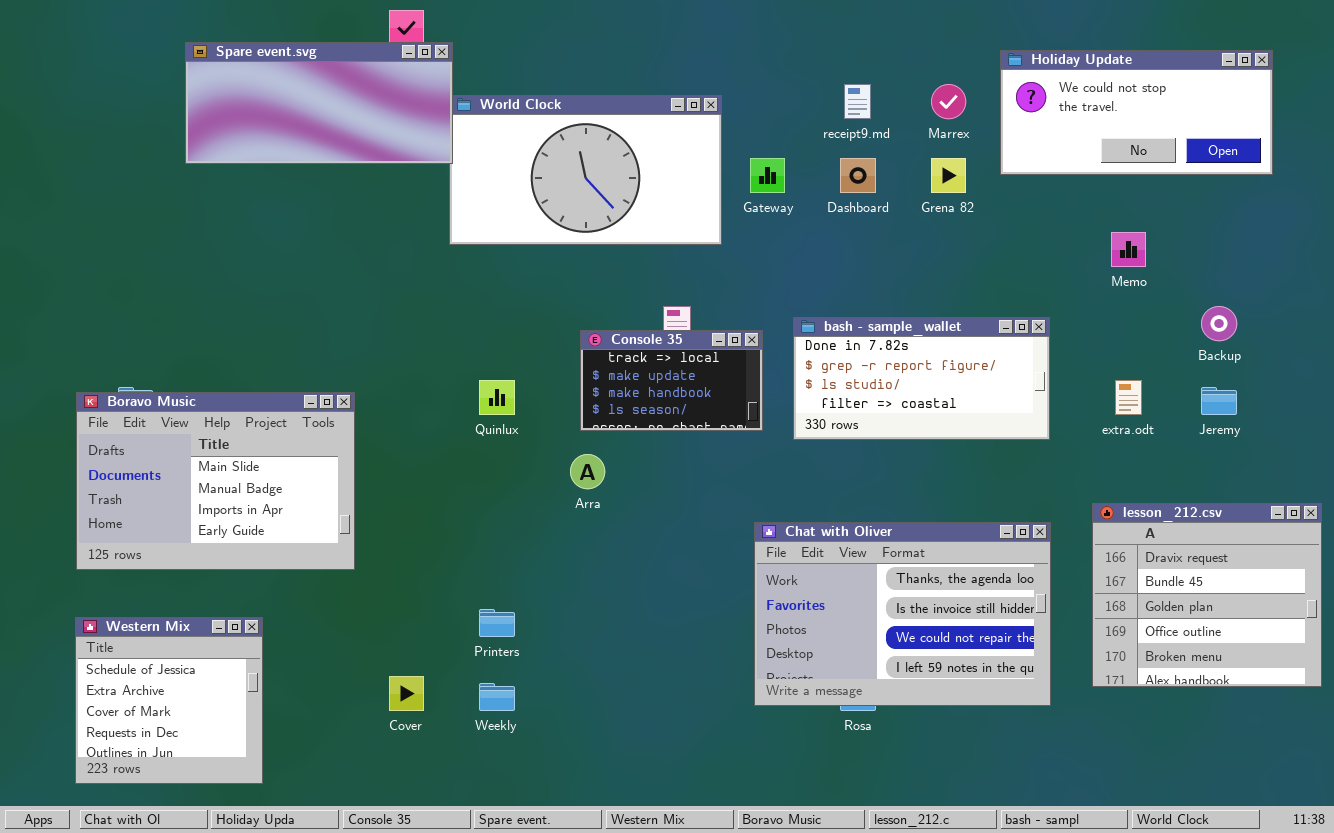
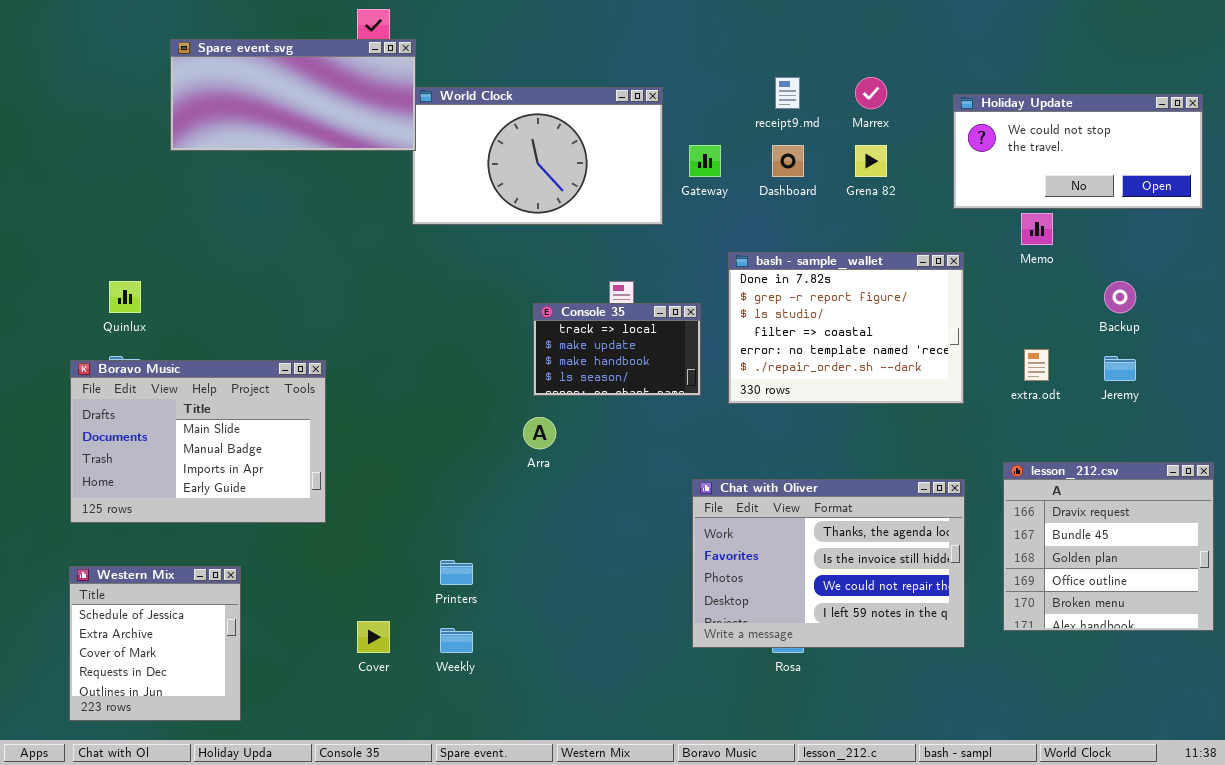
Holiday Update: [1000,50,1273,175] -> [953,94,1203,209], moved
bash - sample_wallet: [793,317,1050,440] -> [728,252,964,404], resized
Quinlux: [479,380,515,415] -> [109,281,141,313], moved

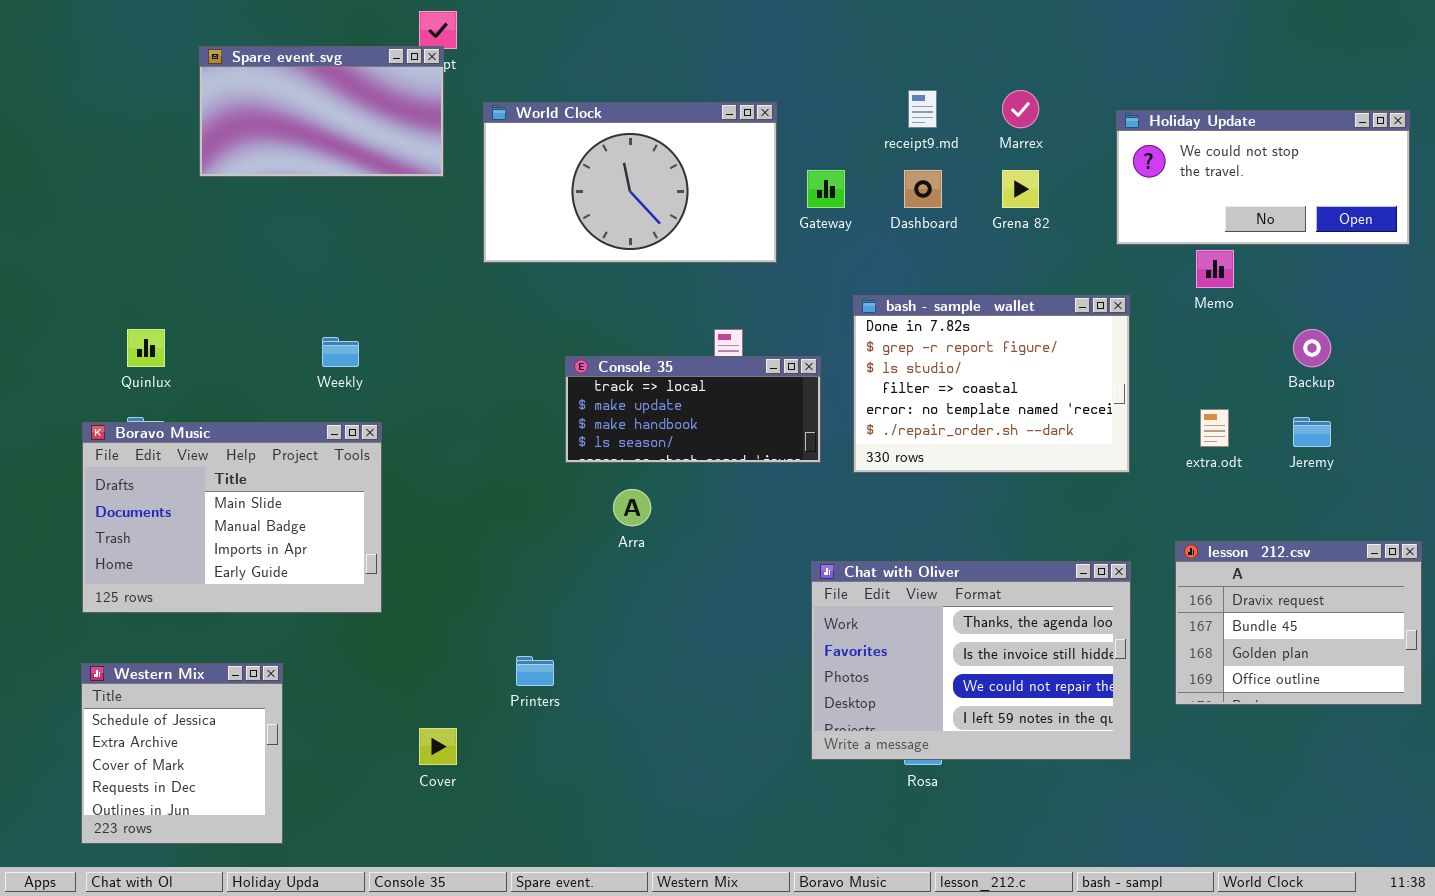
Spare event.svg: [170,39,416,151] -> [199,46,444,177], resized
Console 35: [533,303,701,396] -> [565,356,821,463], resized
lesson_212.csv: [1003,462,1214,631] -> [1175,541,1422,705], resized
Weekly: [440,628,473,653] -> [322,337,359,367], moved

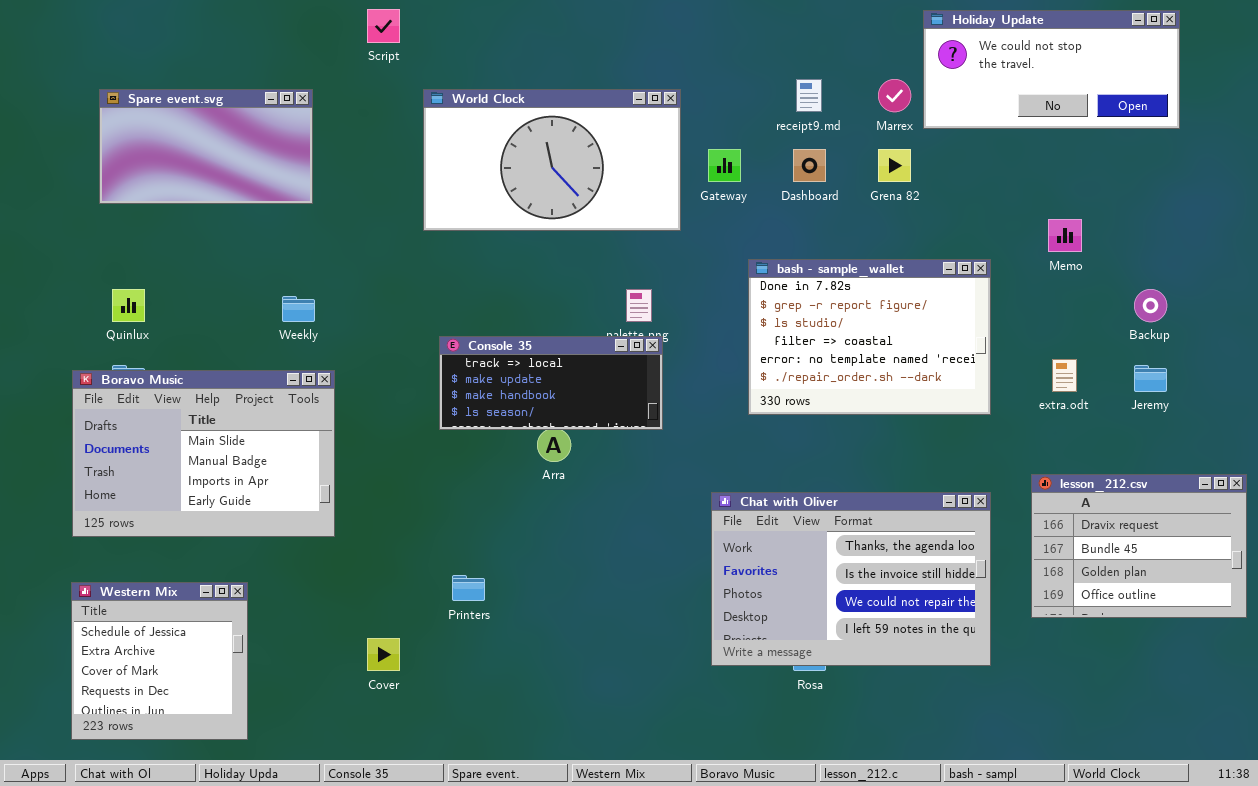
Spare event.svg: [199,46,444,177] -> [99,89,313,204], moved
Holiday Update: [1116,110,1410,245] -> [923,10,1180,129], moved
Console 35: [565,356,821,463] -> [439,336,663,430], moved

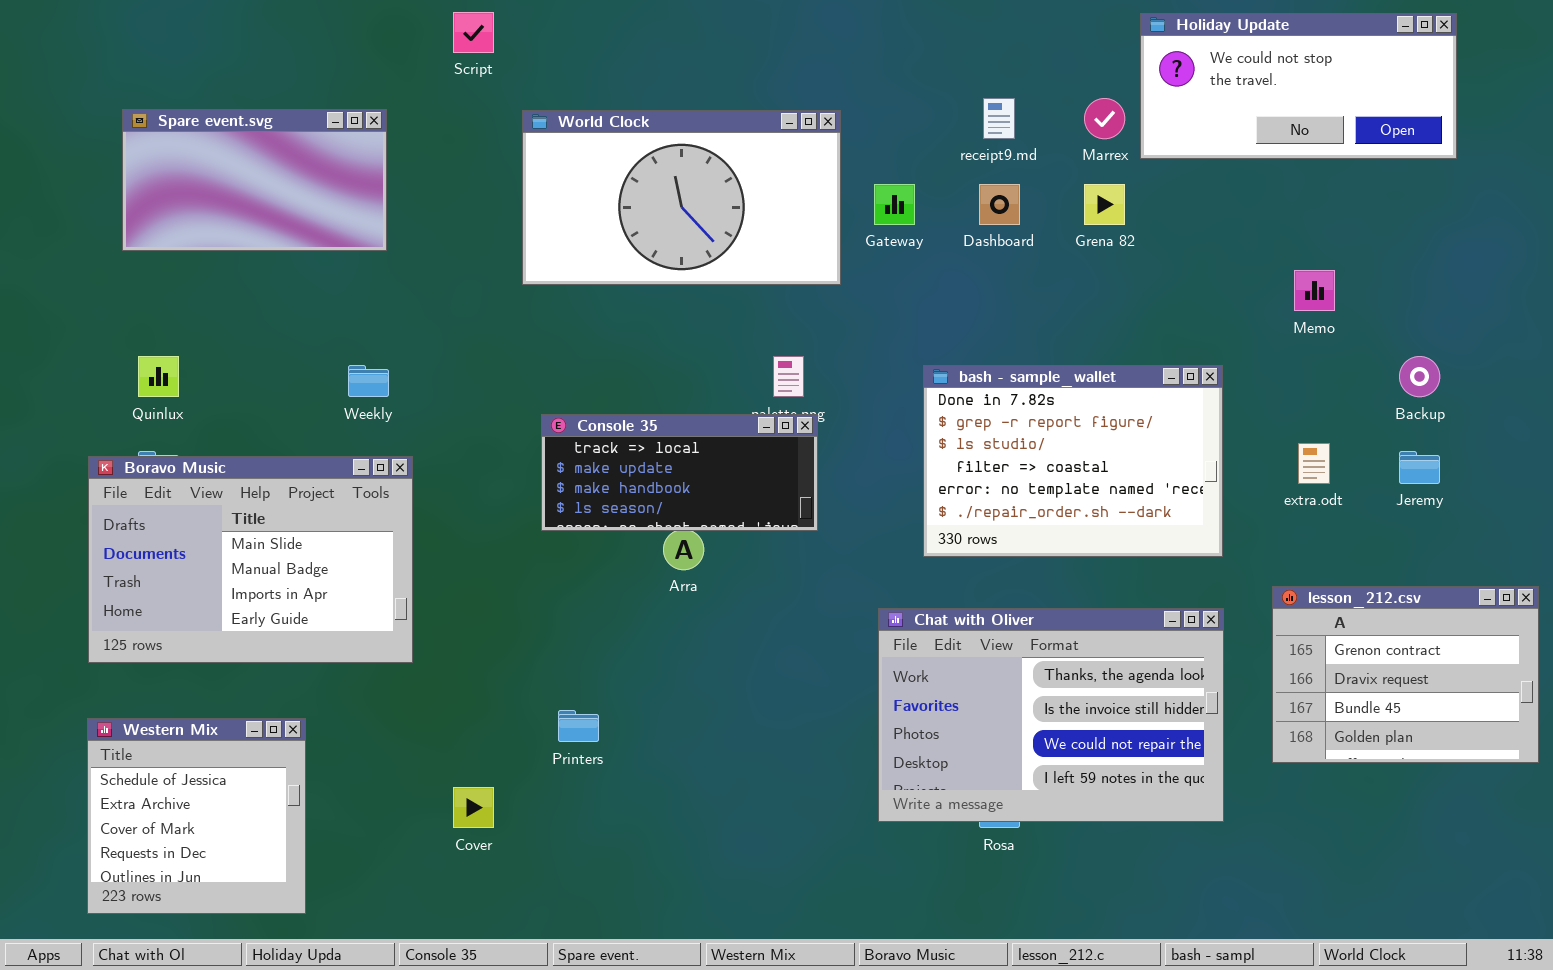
bash - sample_wallet: [748,259,991,415] -> [923,365,1223,557], moved
lesson_212.csv: [1031,474,1247,618] -> [1272,586,1539,763], scrolled up 1 row

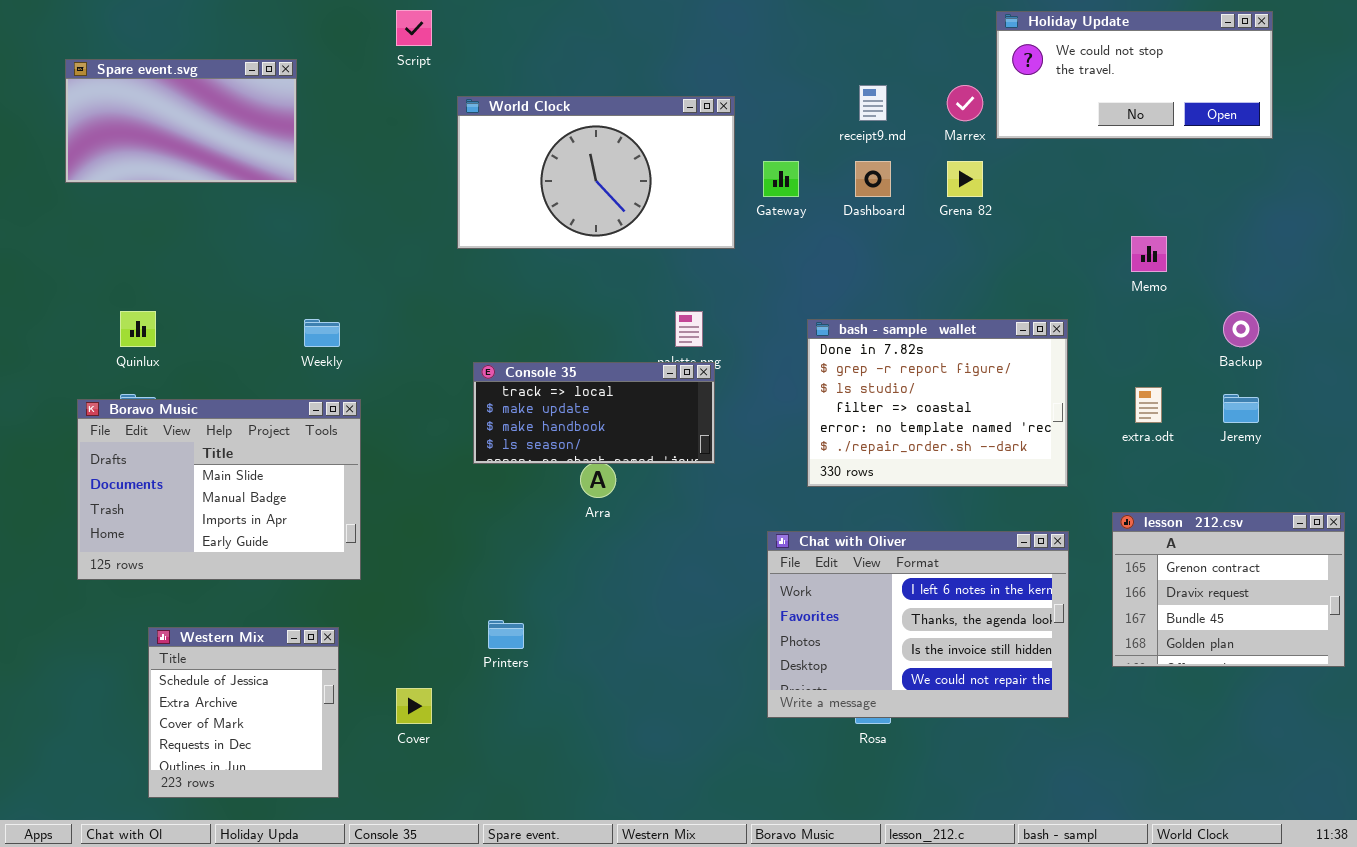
Spare event.svg: [122,109,387,251] -> [65,59,297,183], moved
Chat with Oliver: [878,608,1224,822] -> [767,531,1069,718], scrolled up 1 row
Western Mix: [87,718,306,914] -> [148,627,339,798], moved

